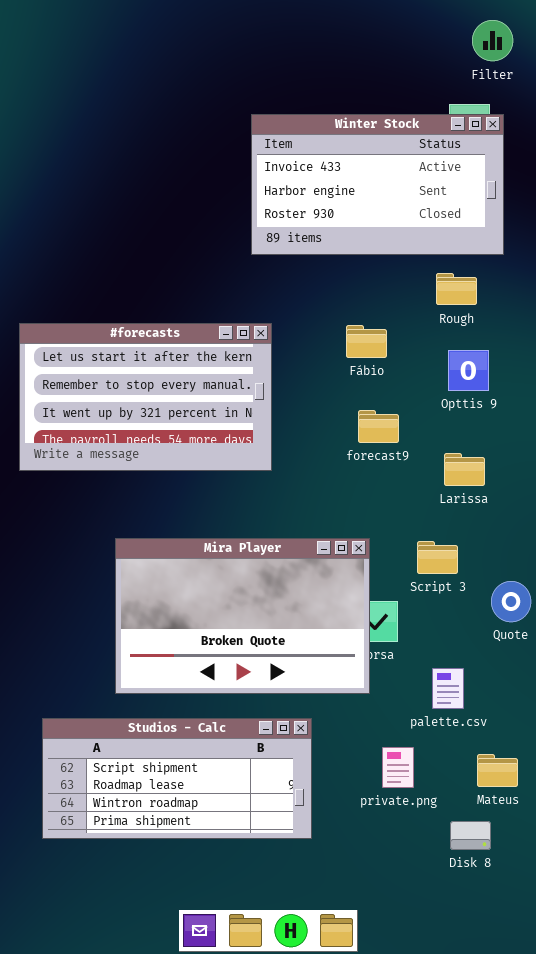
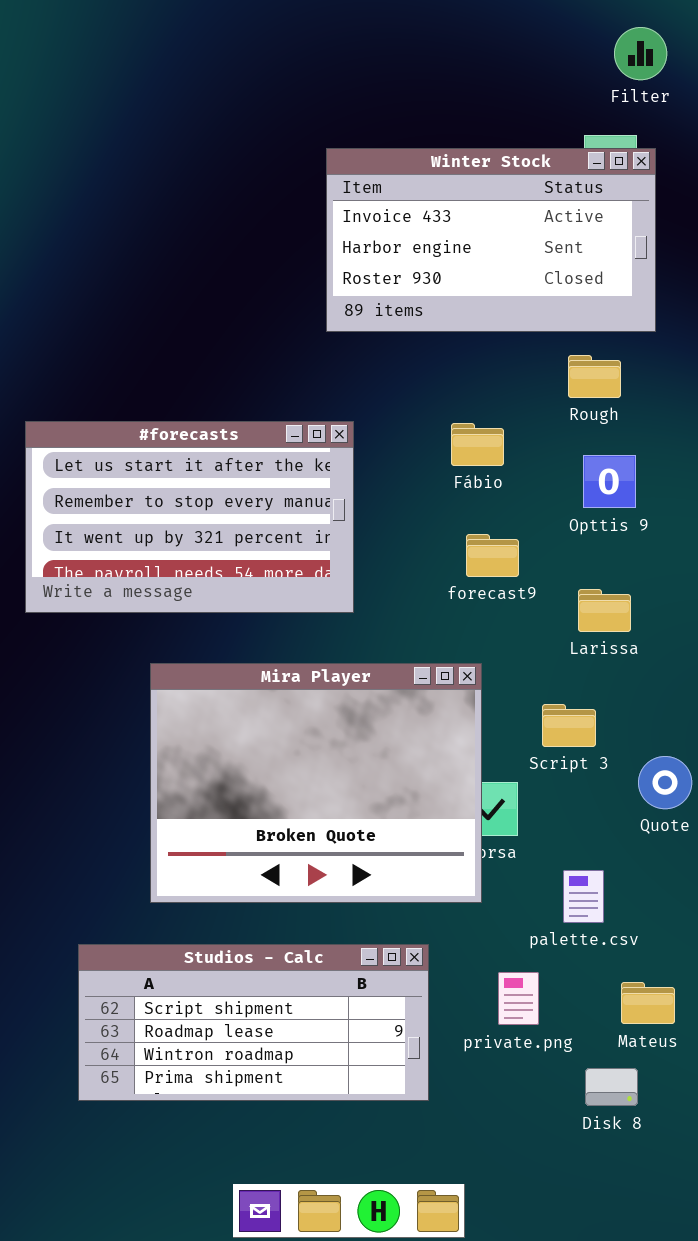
Mira Player: [115,538,370,694] -> [150,663,482,903], resized
Studios - Calc: [42,718,312,839] -> [78,944,429,1101], moved

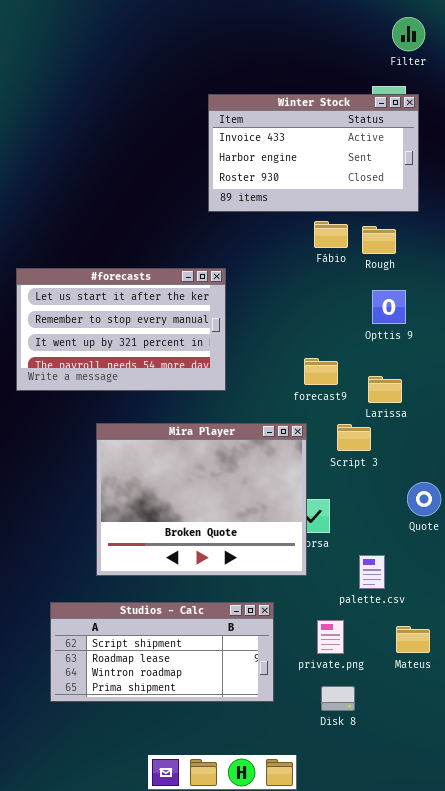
Fábio: [451,423,504,466] -> [314,221,348,248], moved
forecast9: [466,534,519,577] -> [304,358,338,385], moved
Script 3: [542,704,596,747] -> [337,424,371,451], moved
Disk 8: [585,1068,638,1106] -> [321,686,355,711], moved

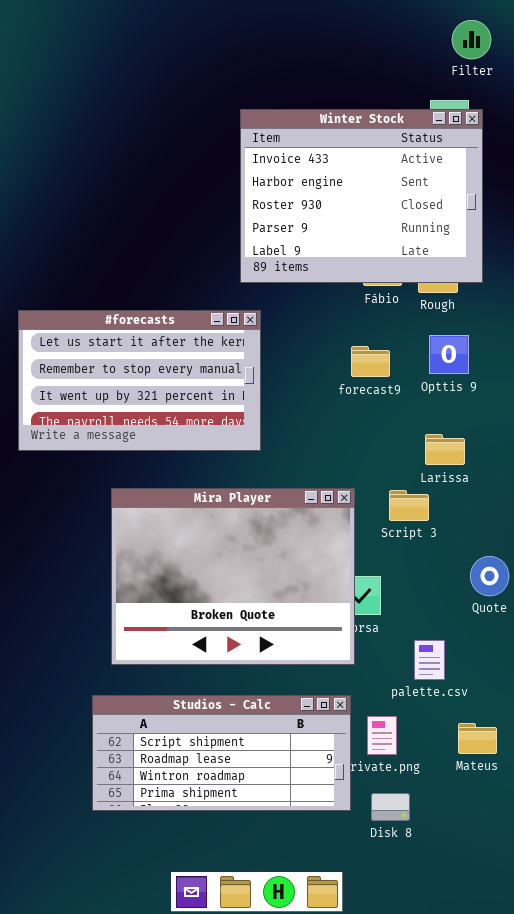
Winter Stock: [208,94,419,212] -> [240,109,483,283], resized
forecast9: [304,358,338,385] -> [351,346,390,377], moved
Studios - Calc: [50,602,274,702] -> [92,695,351,811], moved

